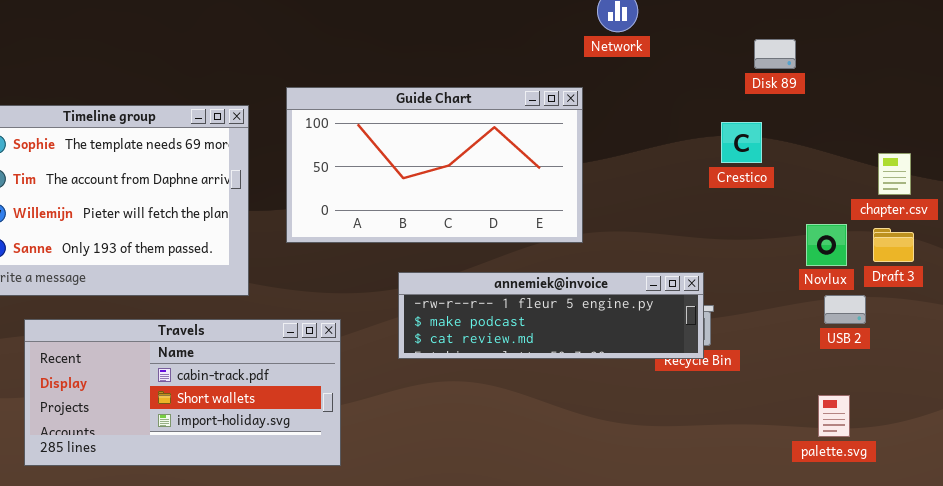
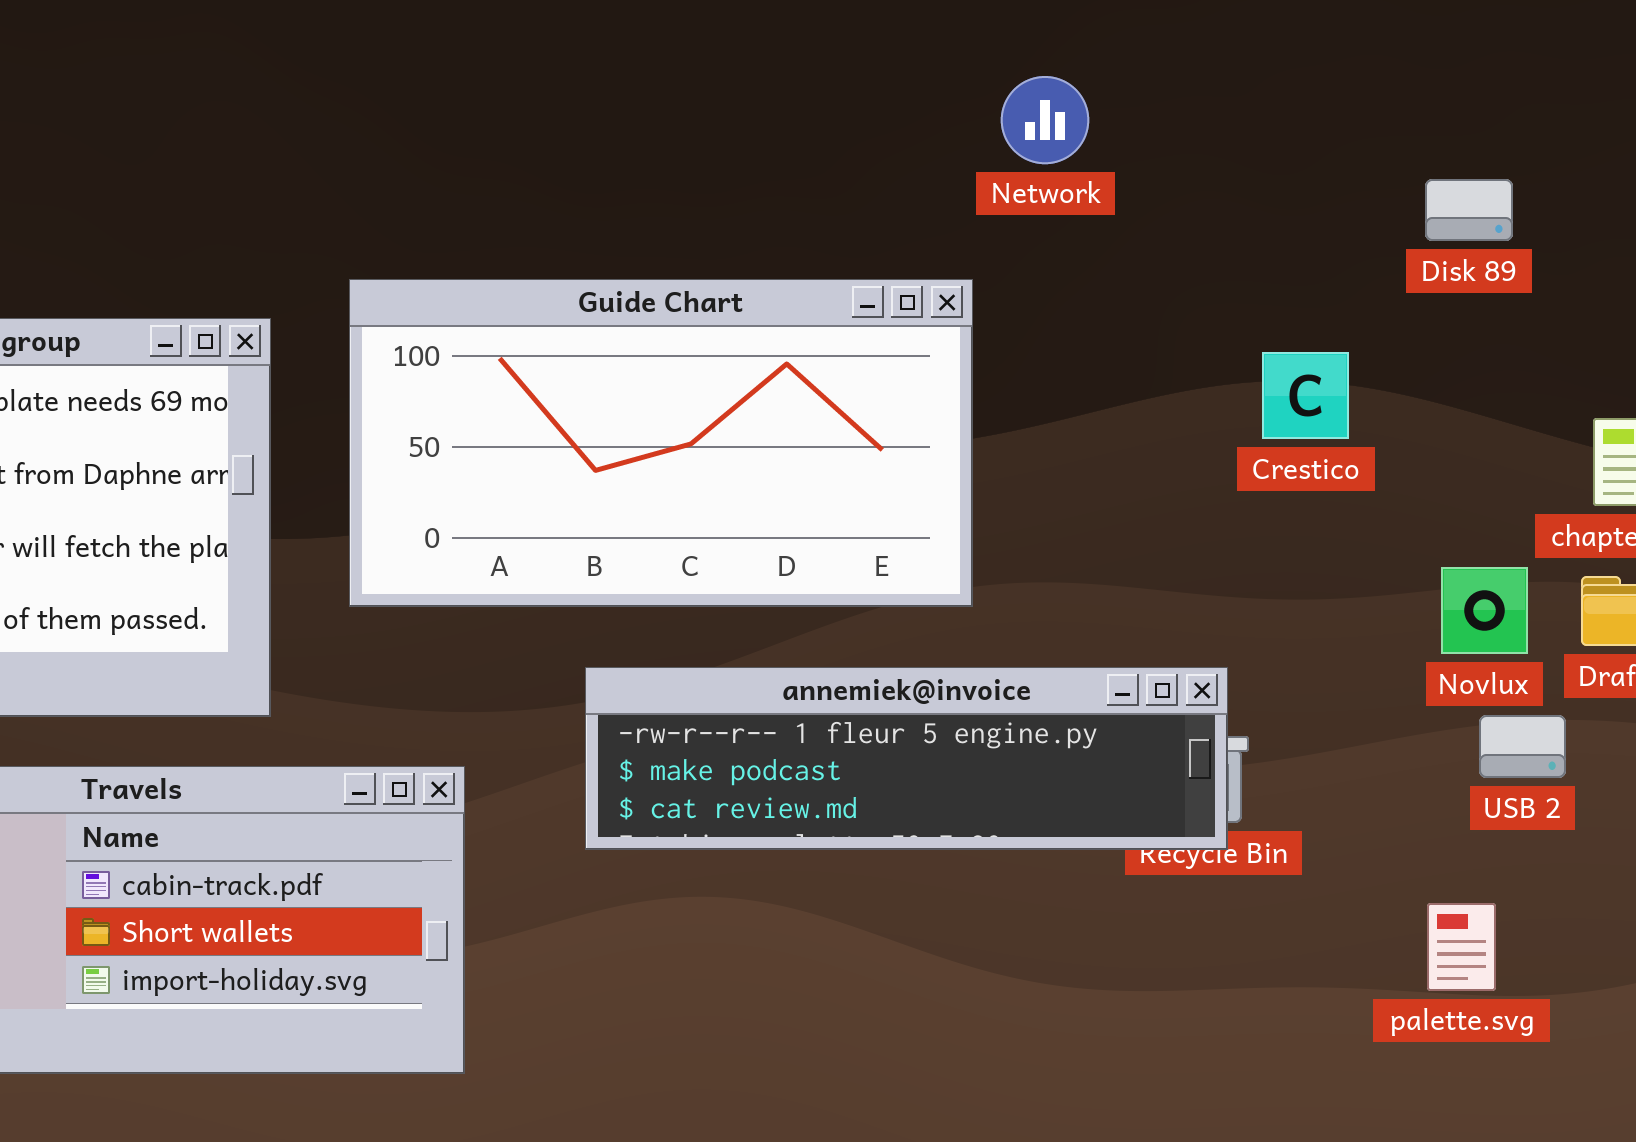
Disk 89: [754,39,796,69] -> [1425,179,1513,241], moved
palette.svg: [818,395,850,437] -> [1427,903,1496,991], moved

